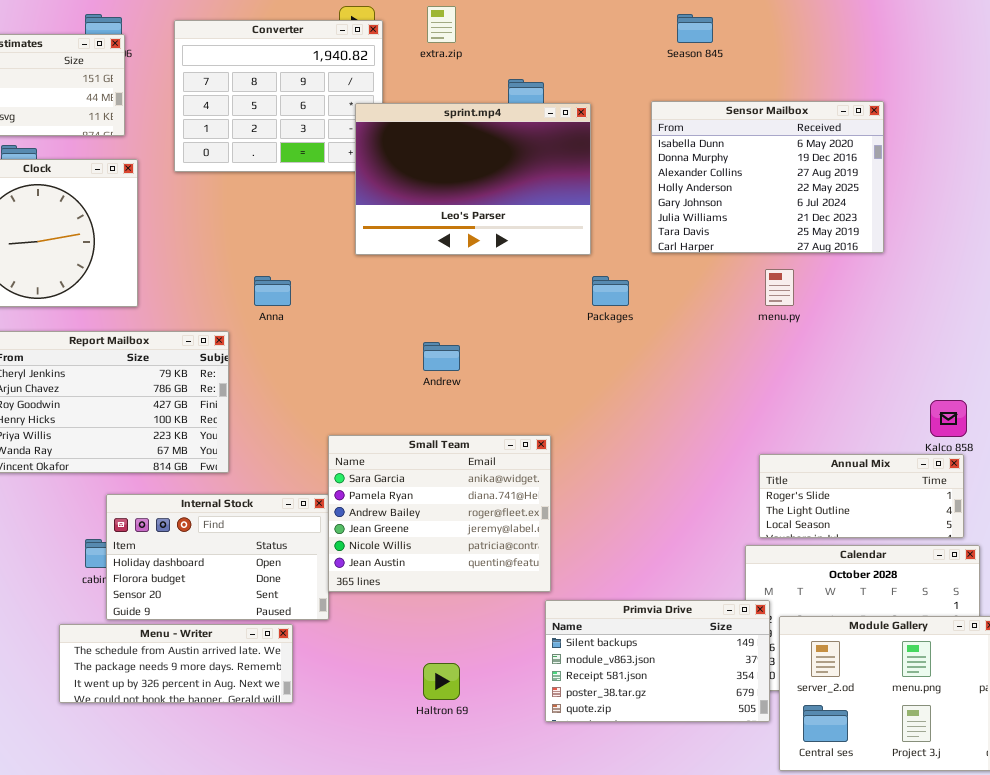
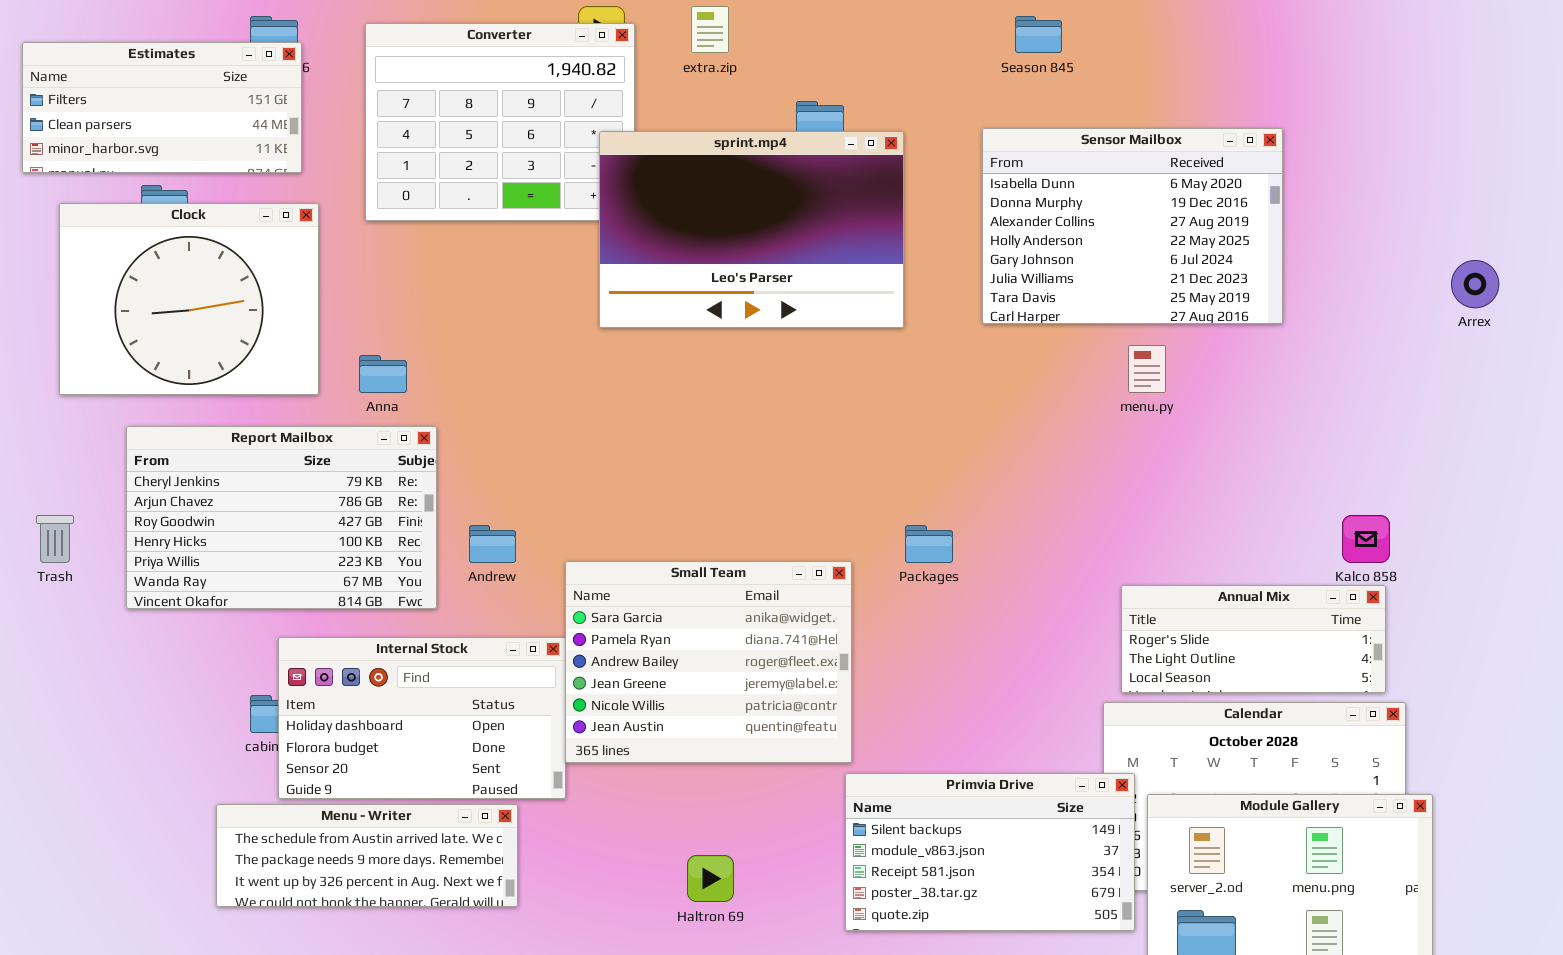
Anna: [254,276,291,306] -> [359,355,407,393], moved
Packages: [592,276,629,306] -> [905,525,953,563], moved
Andrew: [423,342,460,371] -> [469,525,516,563], moved

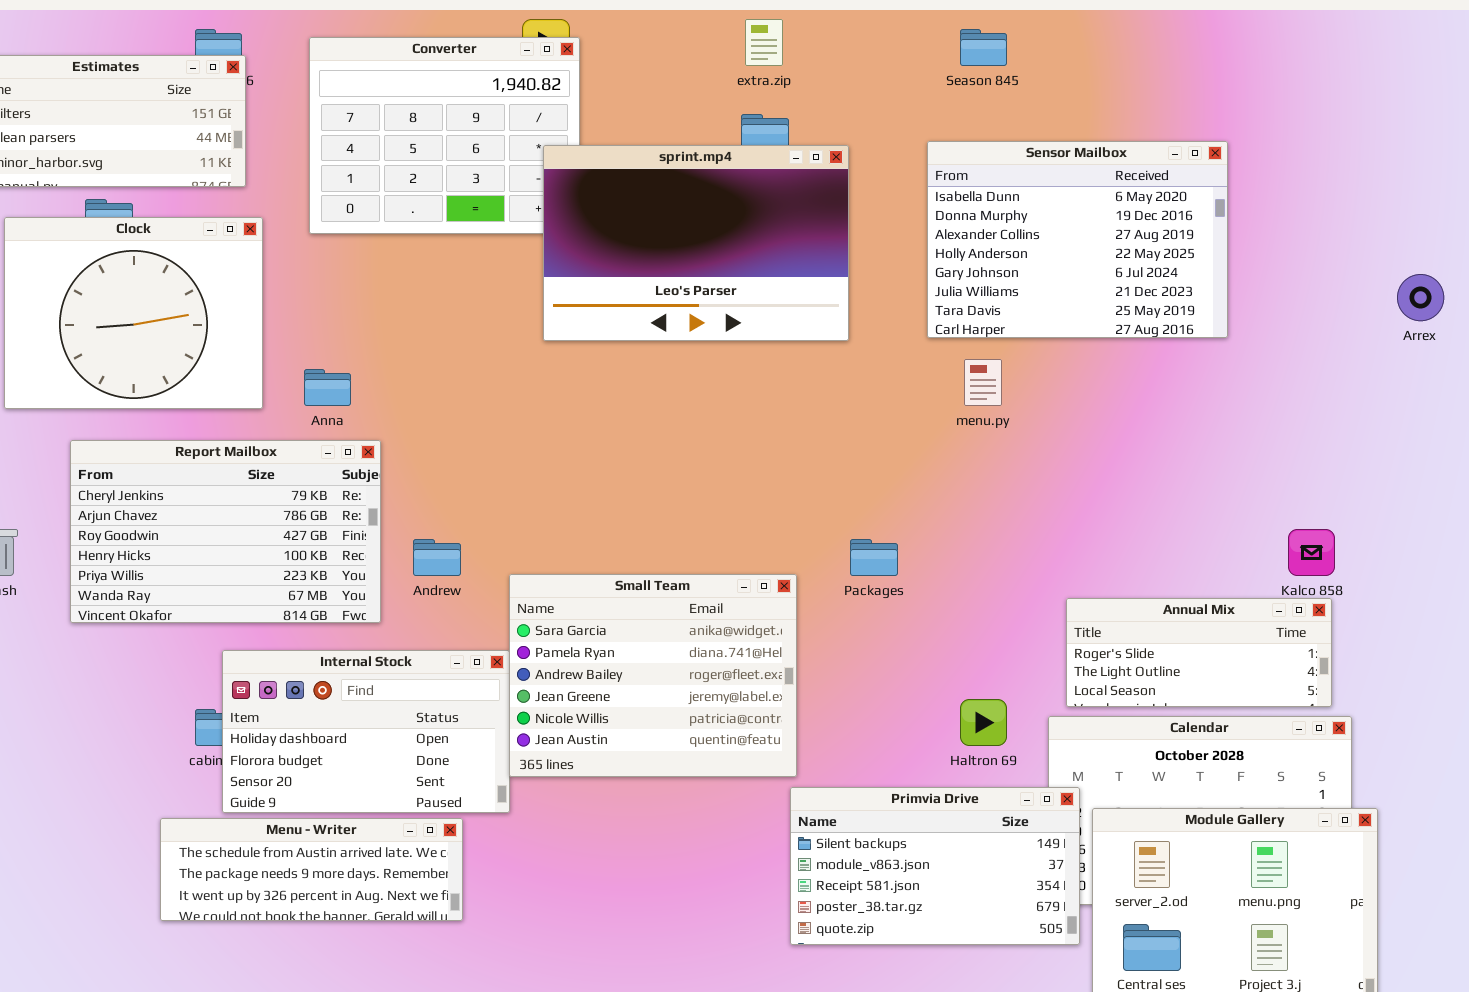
extra.zip: [691,6,729,53] -> [745,19,783,66], moved
menu.py: [1128,345,1166,393] -> [964,359,1002,406], moved
Haltron 69: [687,855,734,902] -> [960,699,1007,746], moved

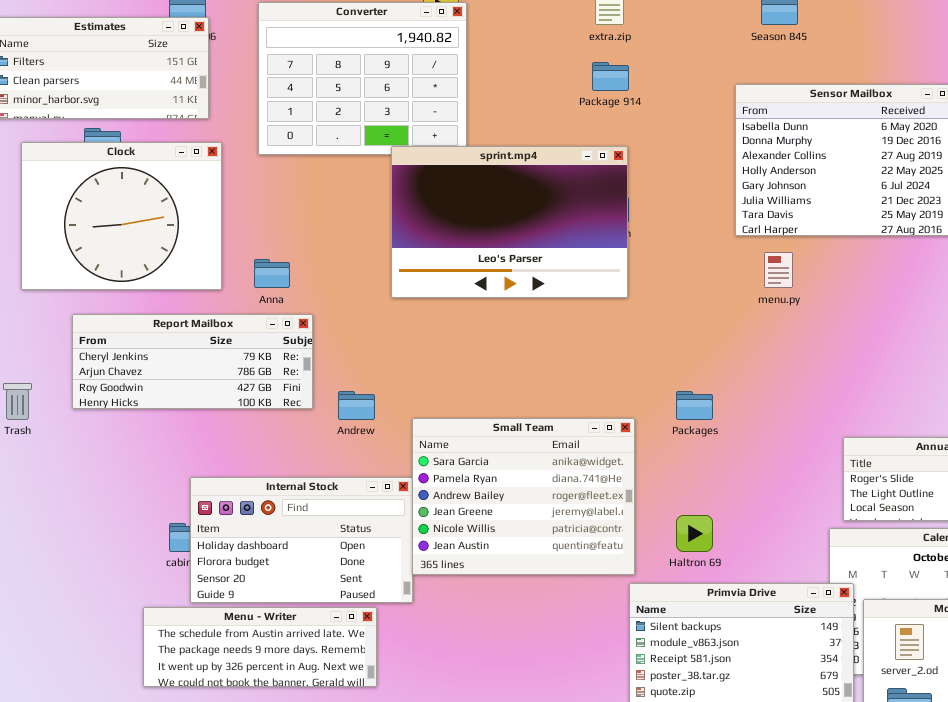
sprint.mp4: [543,145,849,341] -> [391,146,628,298], moved
Report Mailbox: [70,440,381,623] -> [72,314,313,409], resized
Haltron 69: [960,699,1007,746] -> [676,515,713,552], moved

